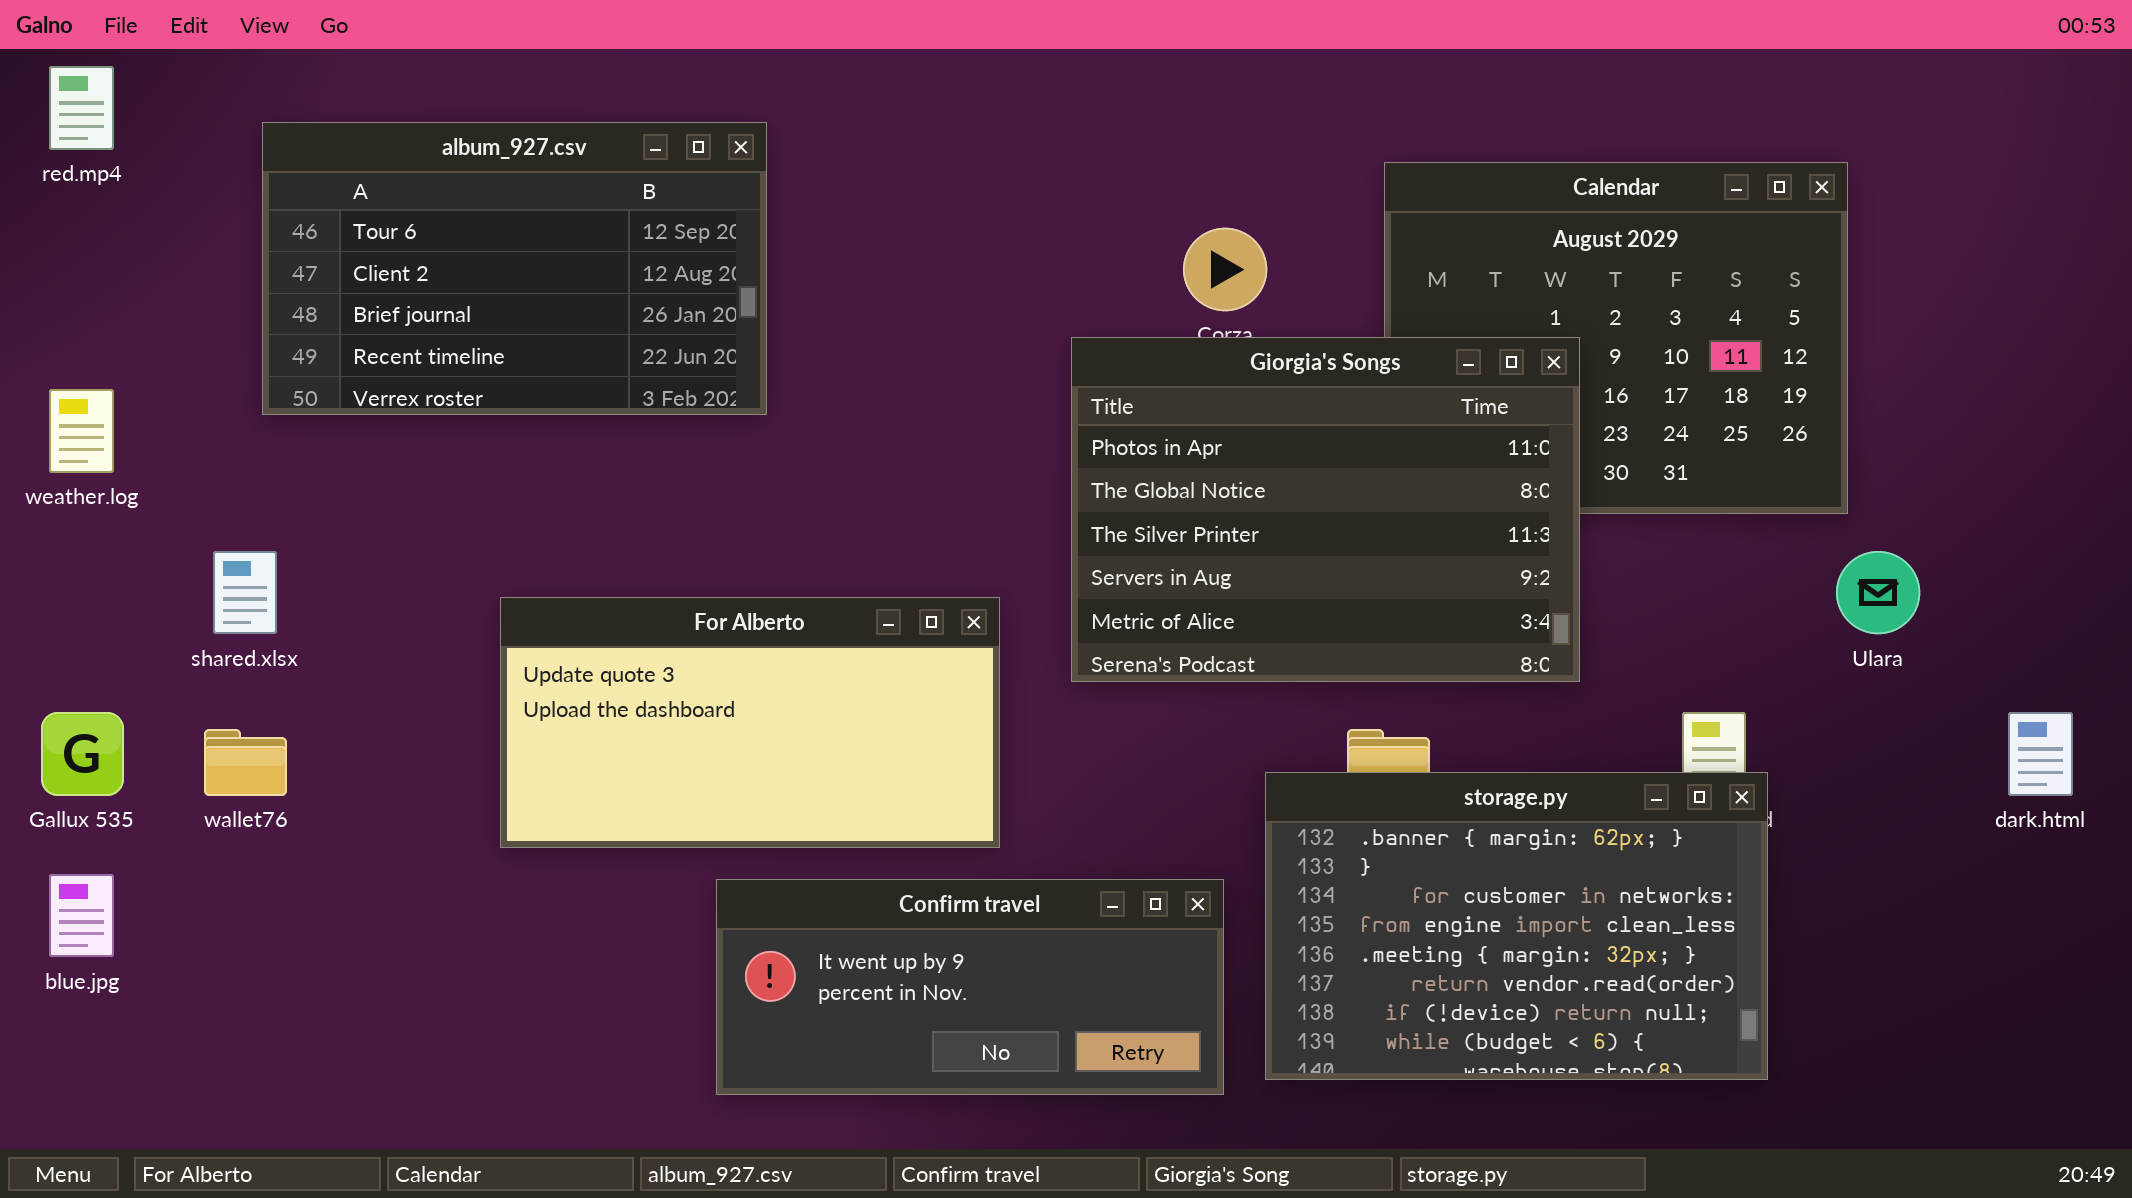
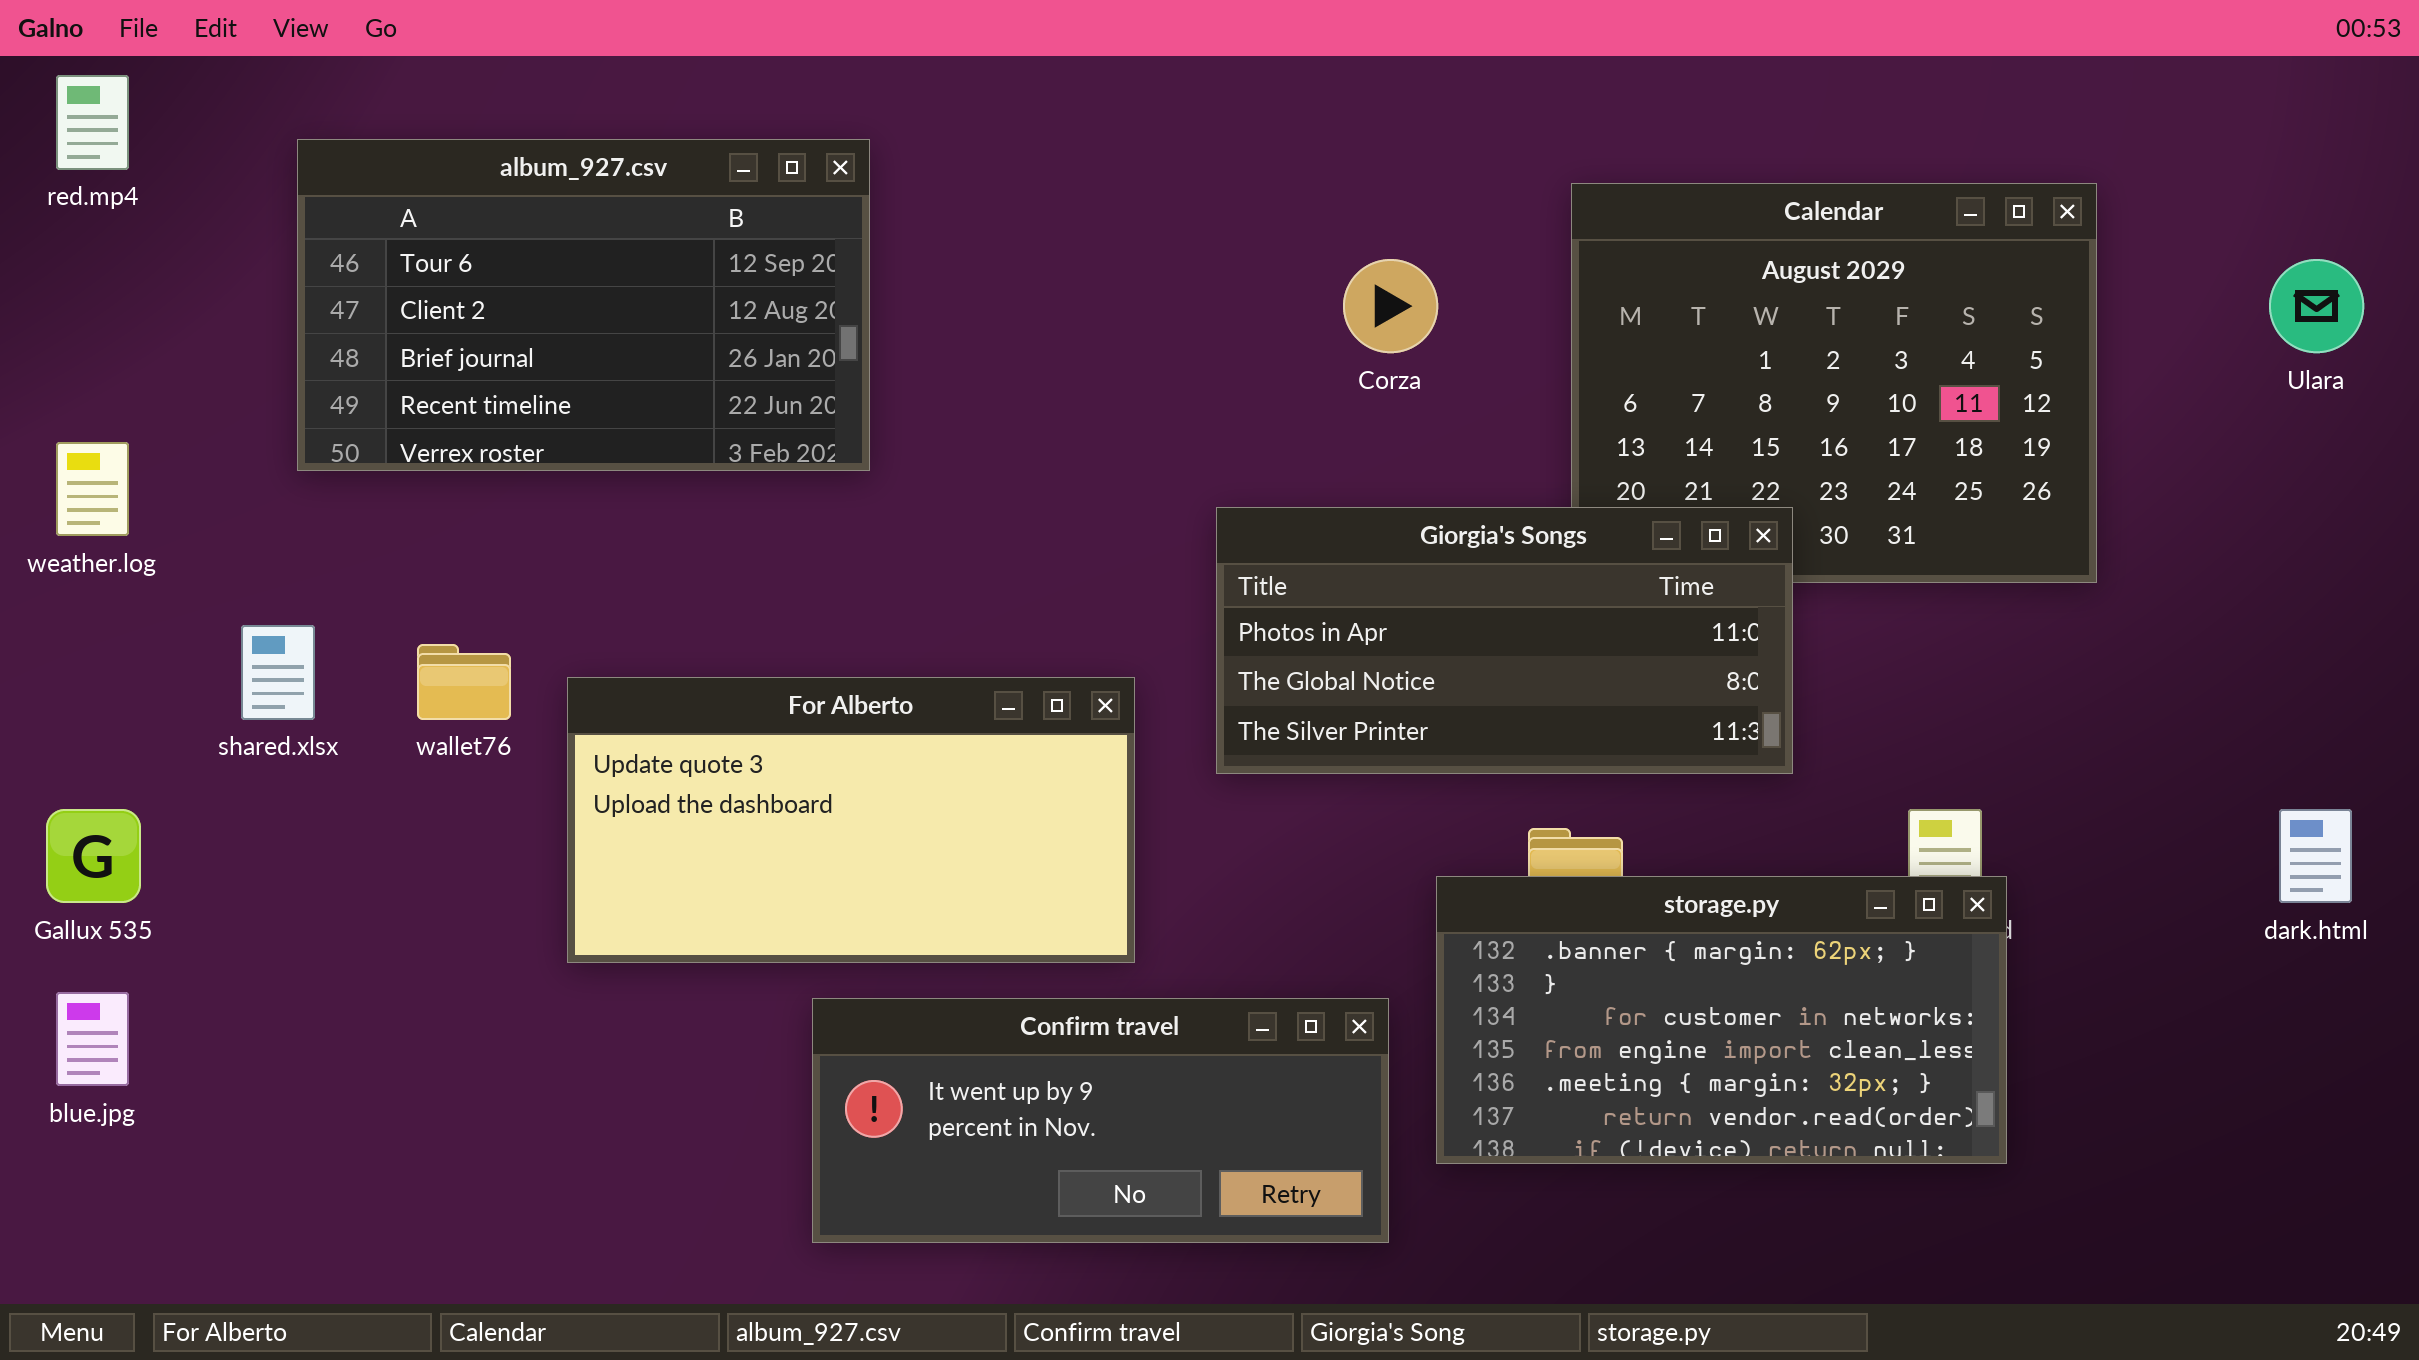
Giorgia's Songs: [1071,337,1580,682] -> [1216,507,1793,774], resized
Ulara: [1836,551,1920,634] -> [2269,259,2364,353], moved
wallet76: [204,729,287,796] -> [417,644,511,720], moved
storage.py: [1265,772,1768,1080] -> [1436,876,2007,1164], resized

